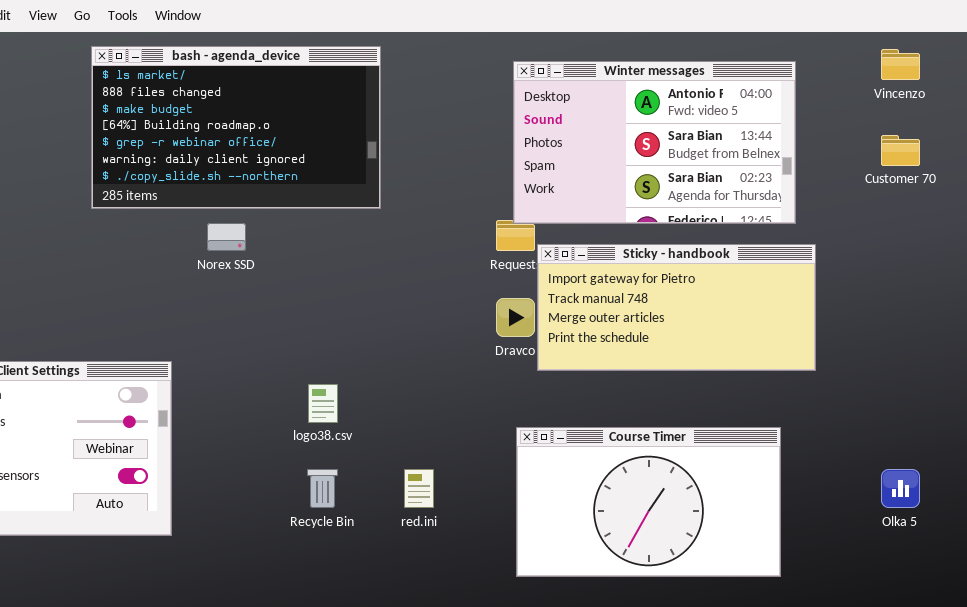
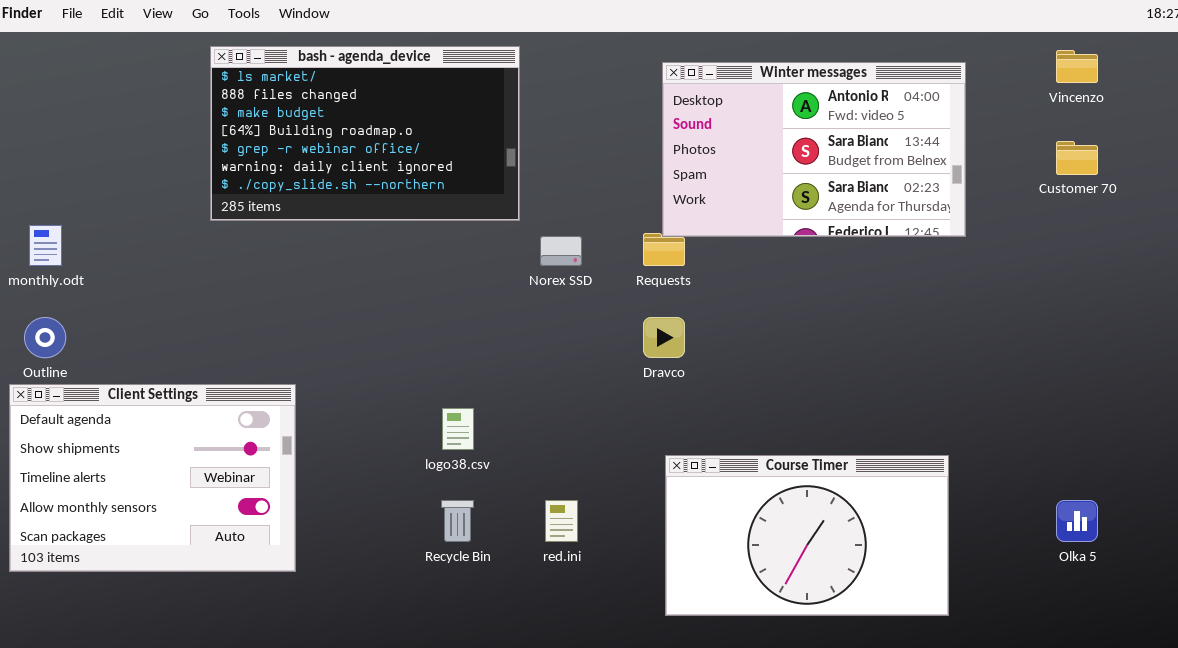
Norex SSD: [207,223,246,251] -> [540,236,582,266], moved
Sticky - handbook: [537,244,816,371] -> none, closed

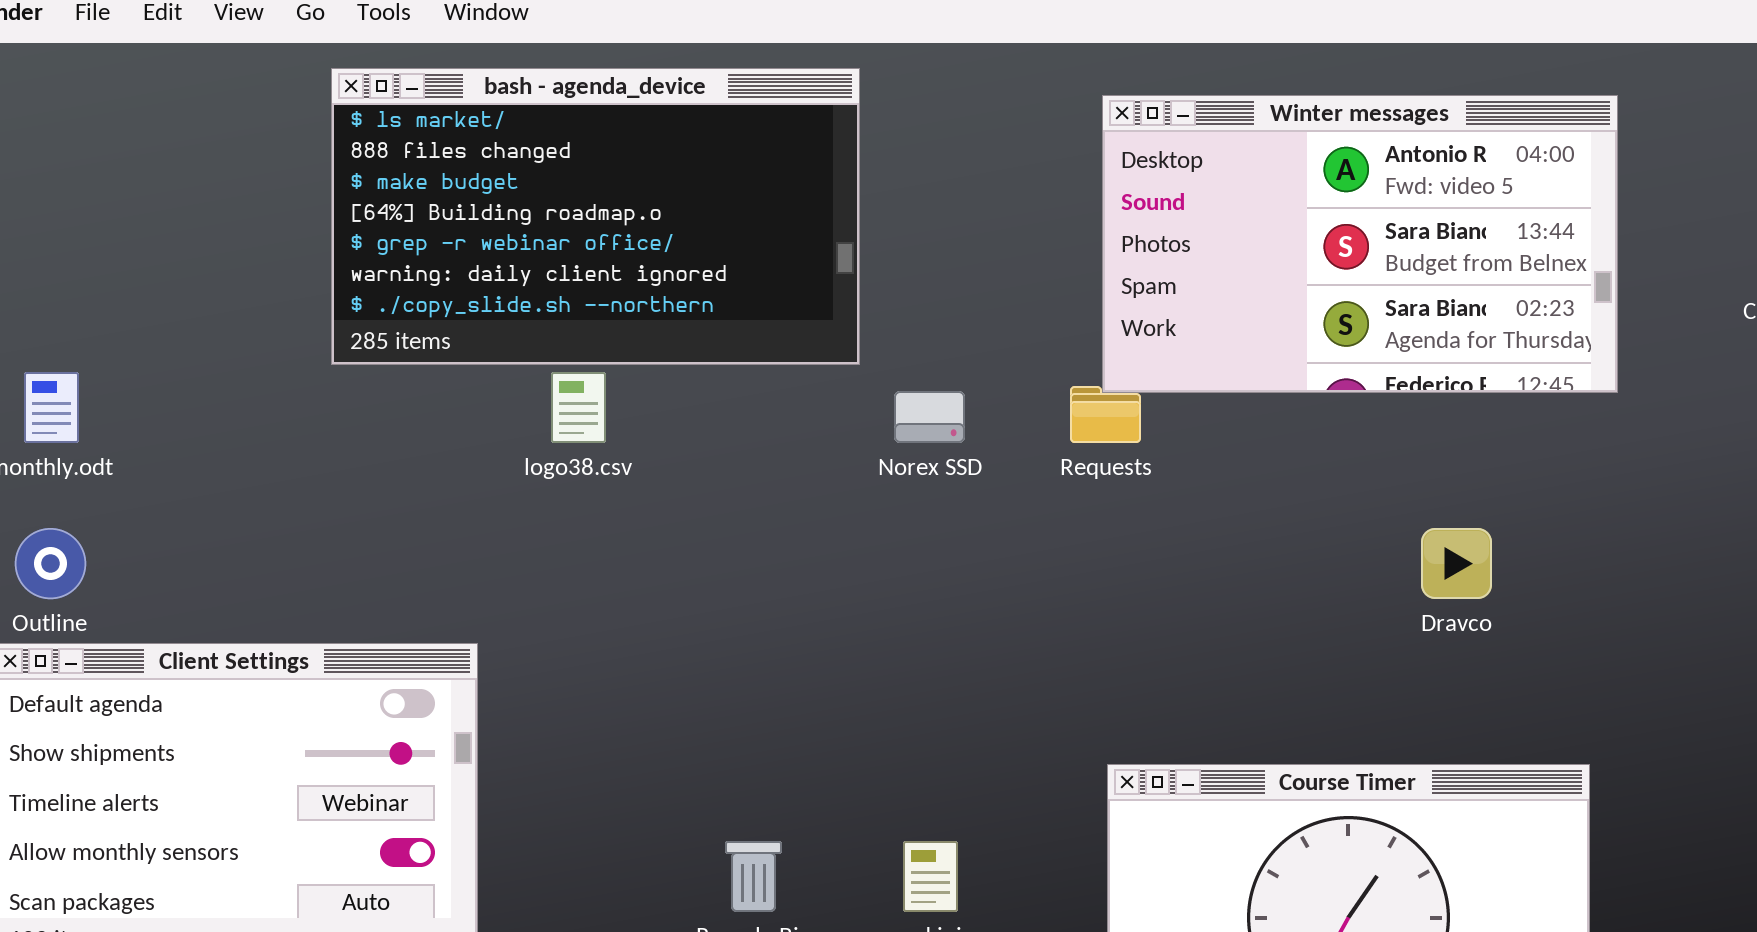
Dravco: [643,317,685,358] -> [1421,528,1492,599], moved
logo38.csv: [442,408,474,450] -> [551,372,606,443], moved

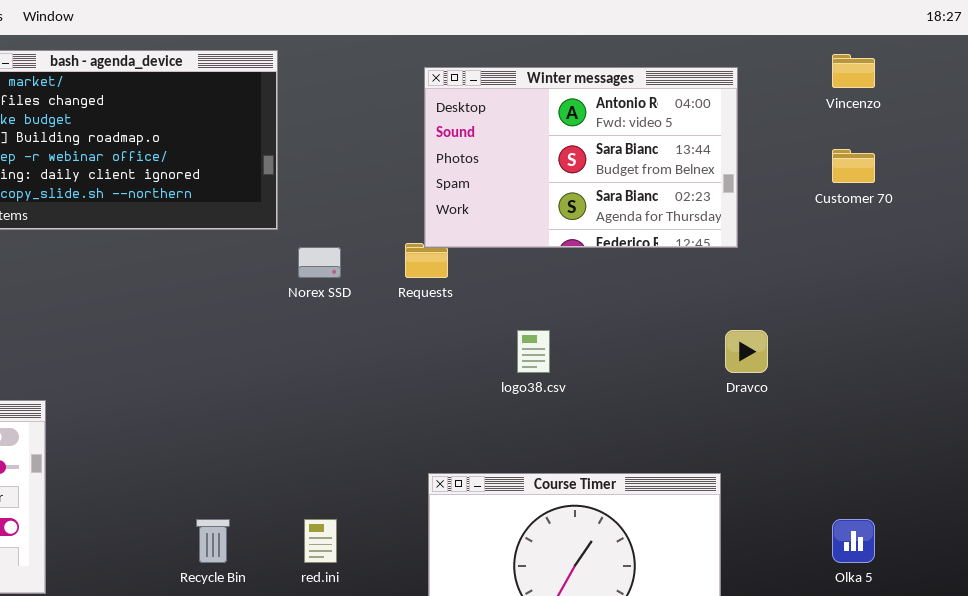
logo38.csv: [551,372,606,443] -> [517,330,550,373], moved
Dravco: [1421,528,1492,599] -> [725,330,768,373], moved

